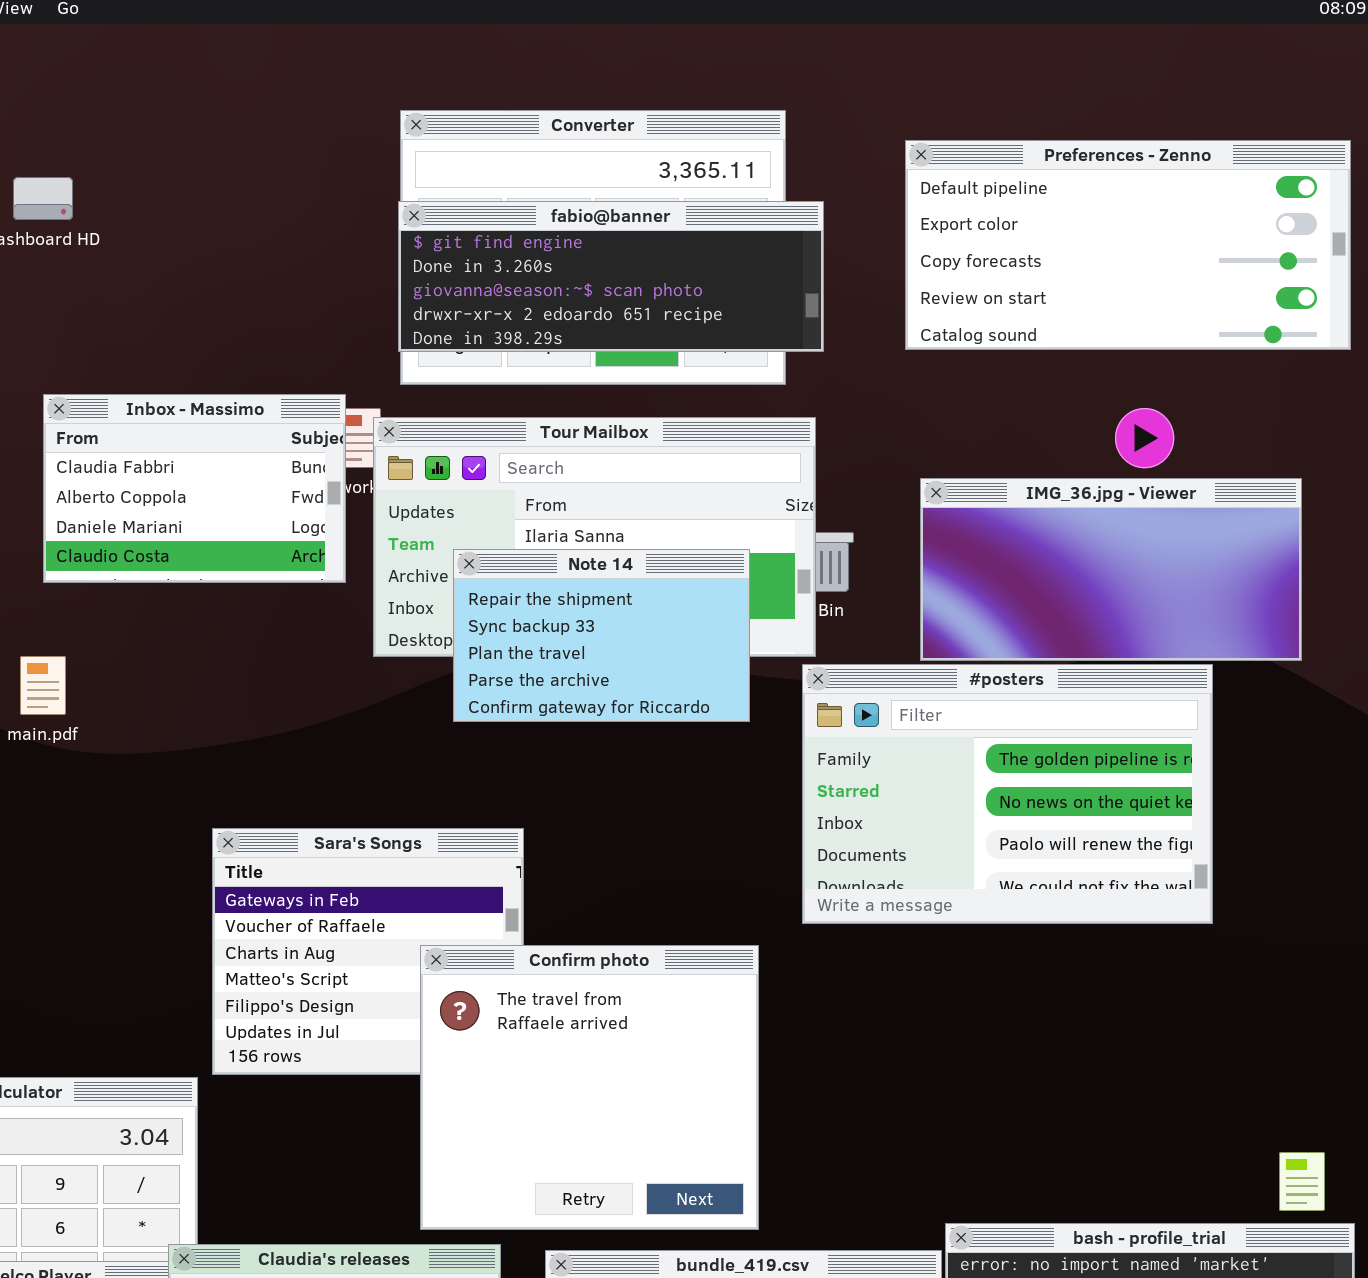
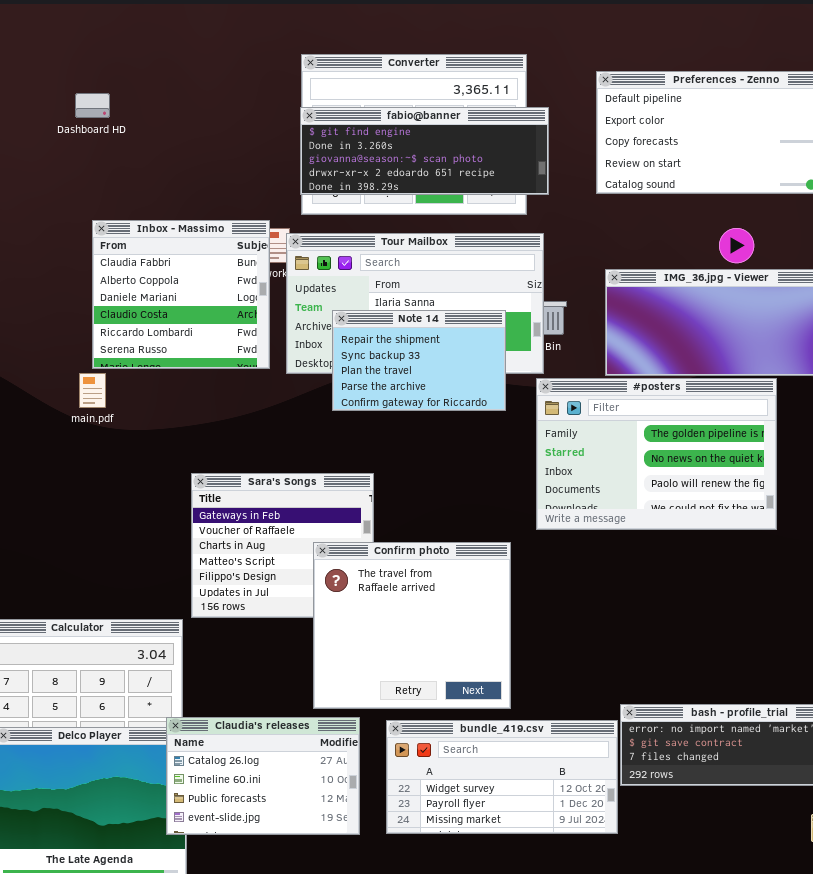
Inbox - Massimo: [43,394,346,583] -> [92,220,270,369], resized

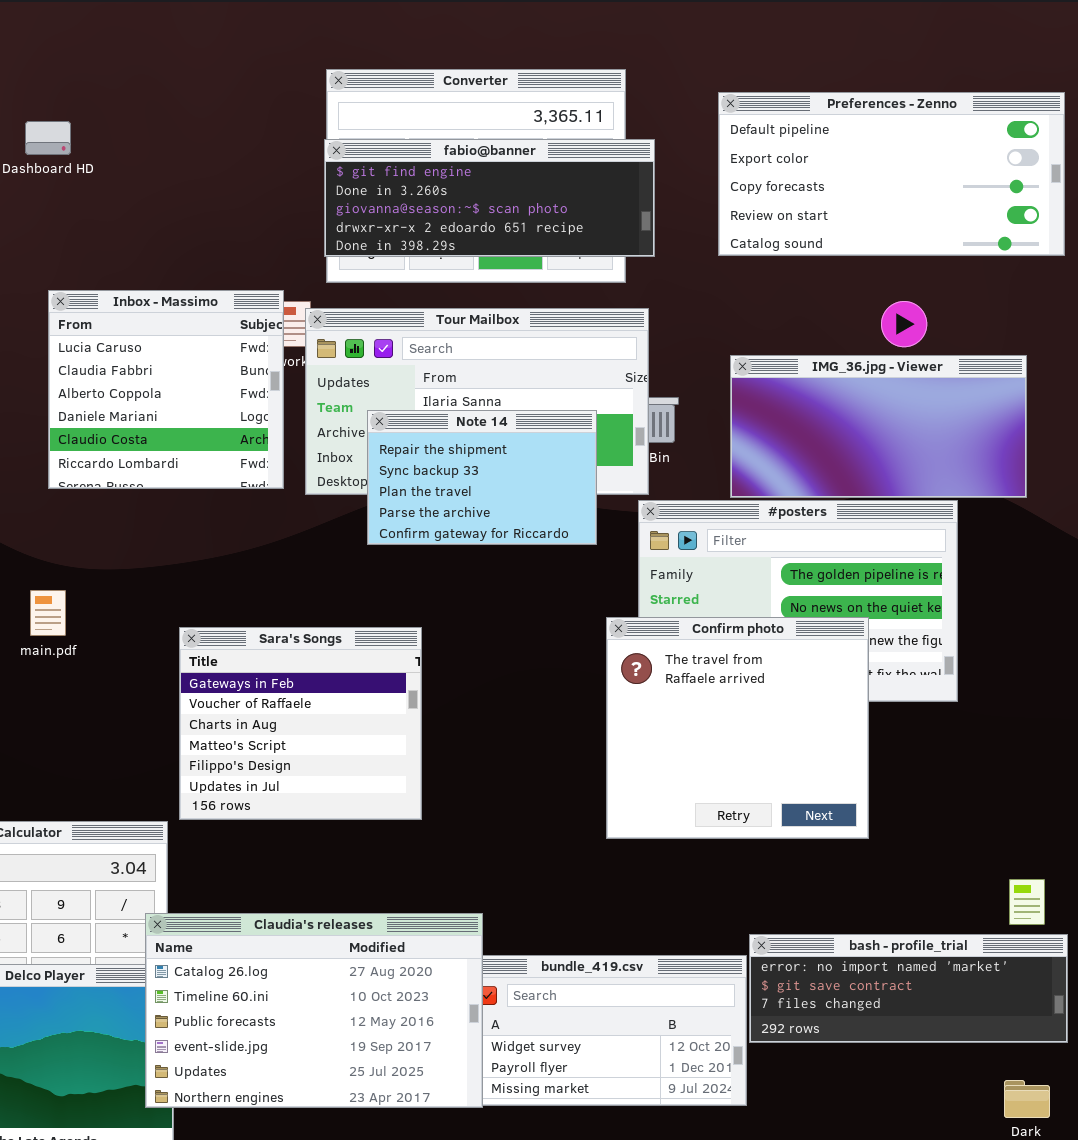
Inbox - Massimo: [92,220,270,369] -> [48,290,284,489], scrolled up 1 row
main.pdf: [79,373,106,408] -> [30,590,66,636], moved
Confirm photo: [313,542,511,709] -> [606,617,869,839], moved
Claudia's releases: [166,717,360,835] -> [145,913,483,1108], resized

